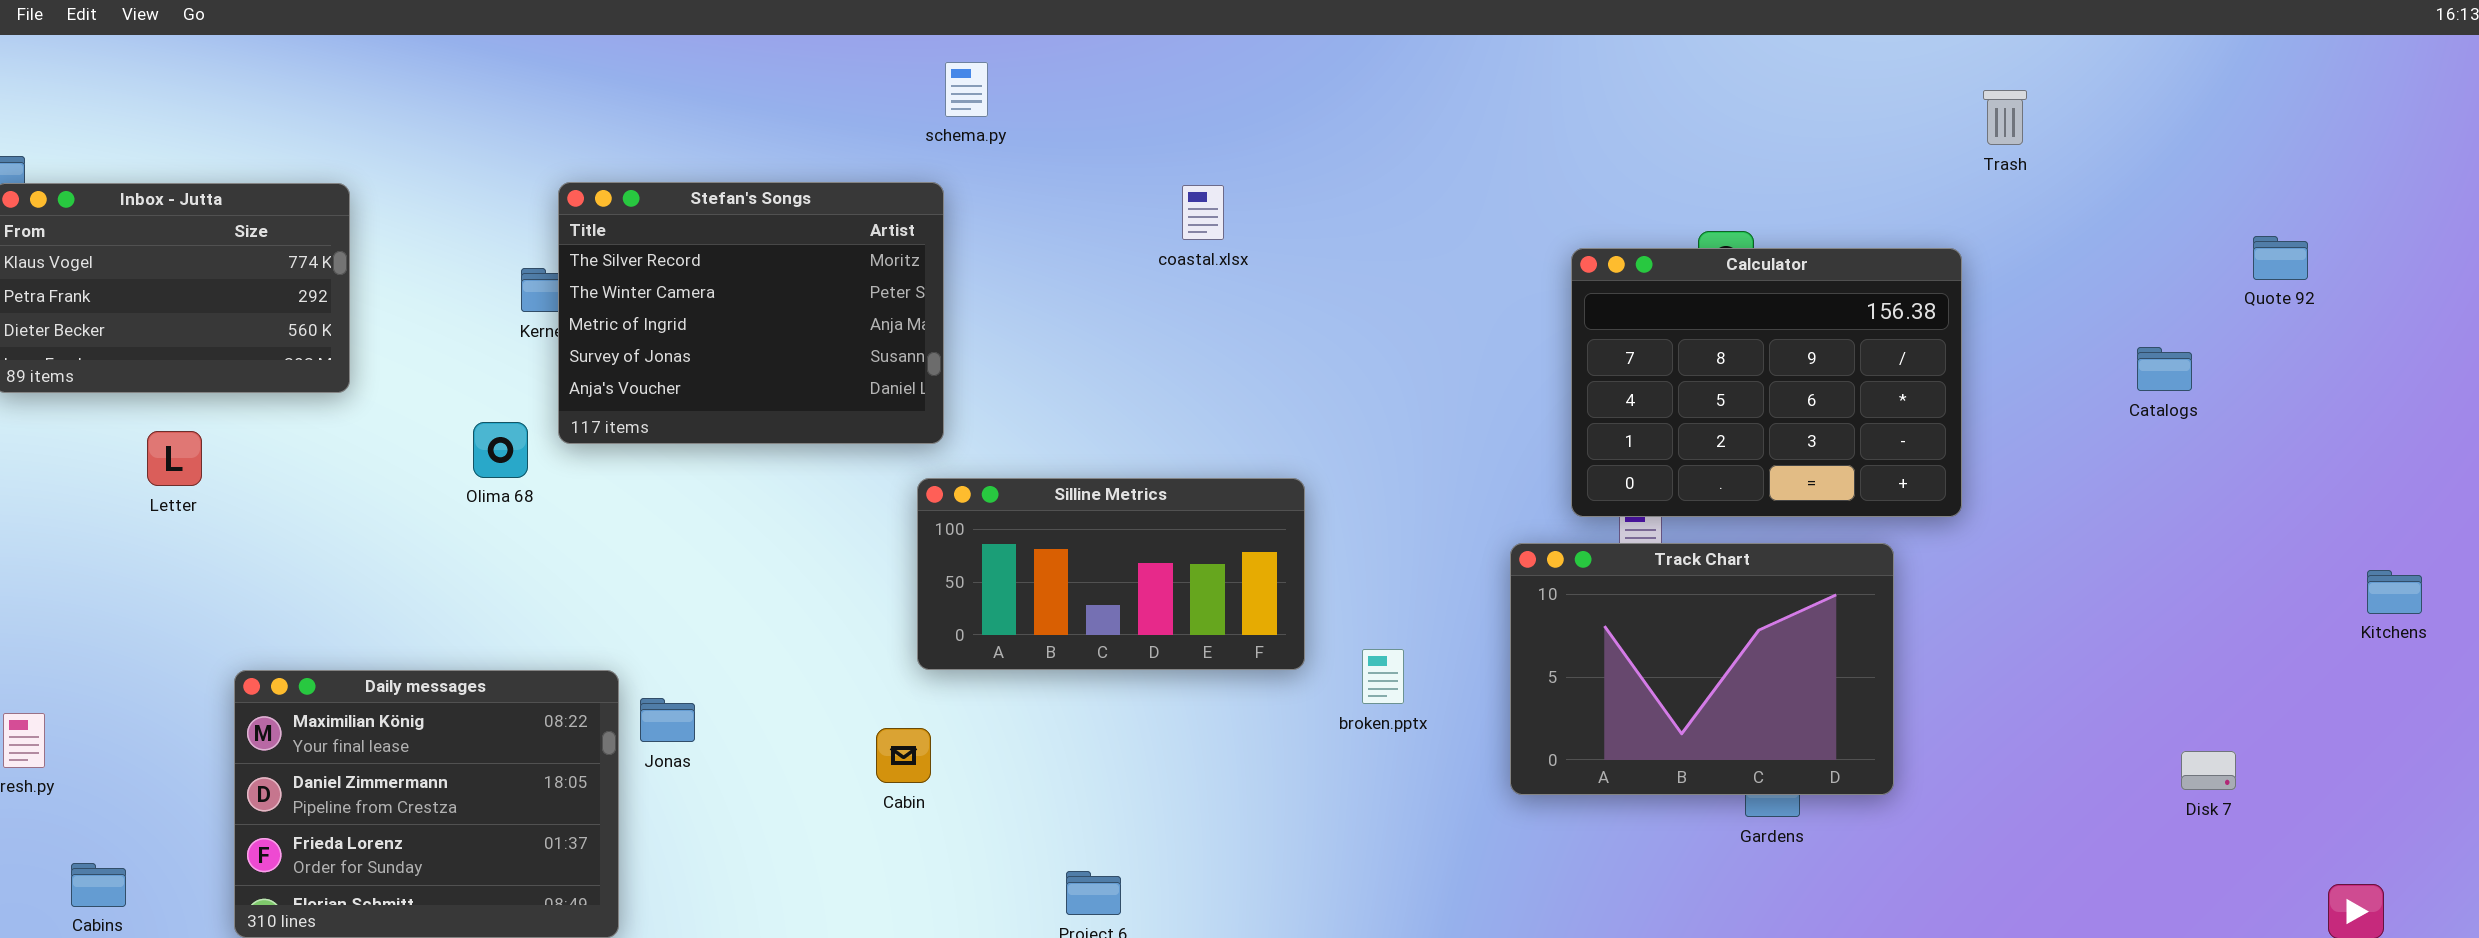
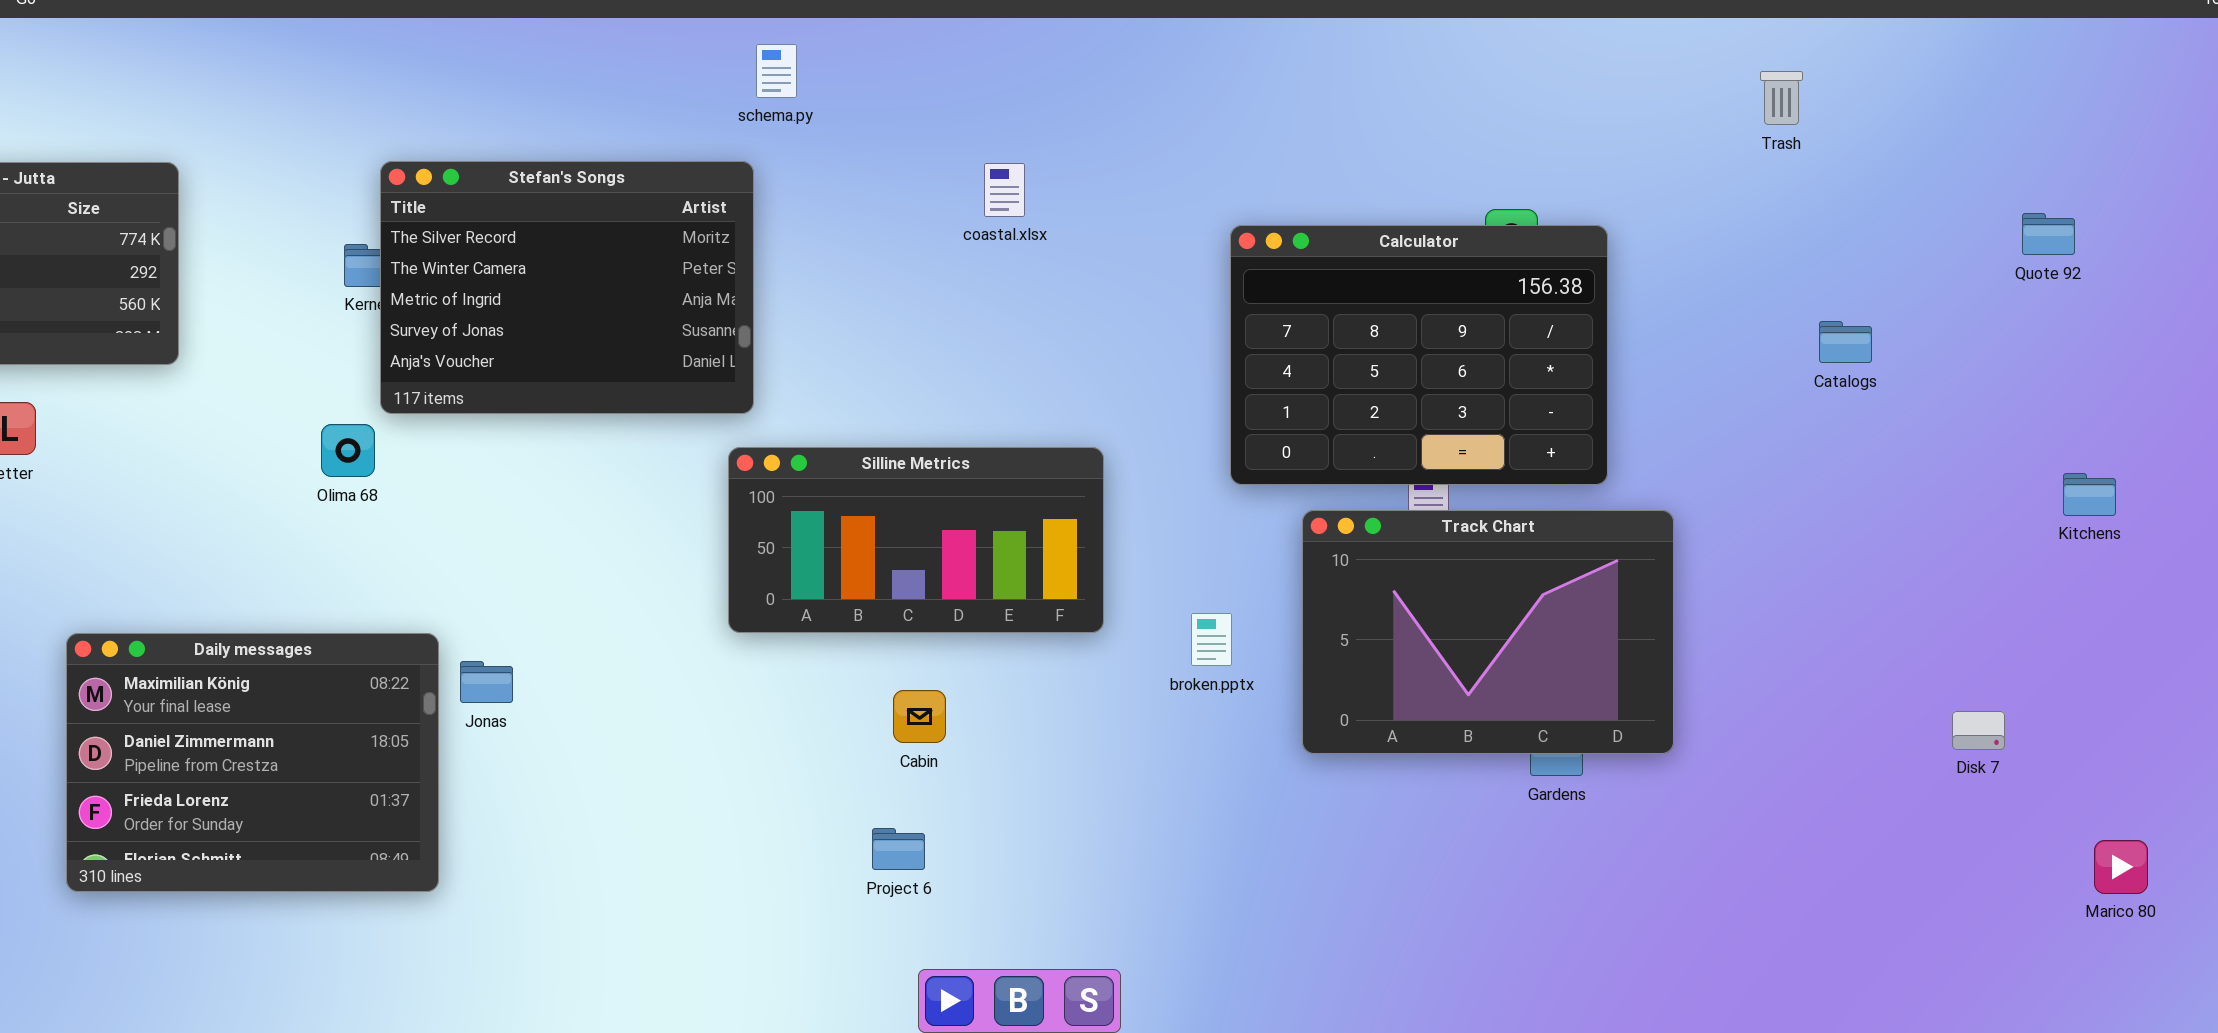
Calculator: [1571,248,1962,517] -> [1230,225,1608,485], moved
Catalogs: [2137,347,2192,391] -> [1819,321,1872,363], moved
Olima 68: [473,422,528,478] -> [321,424,375,477], moved
Kitchens: [2367,570,2422,614] -> [2063,473,2116,516], moved
broken.pptx: [1362,649,1404,704] -> [1191,613,1232,666], moved
Cabin: [876,728,931,783] -> [893,690,946,743], moved

